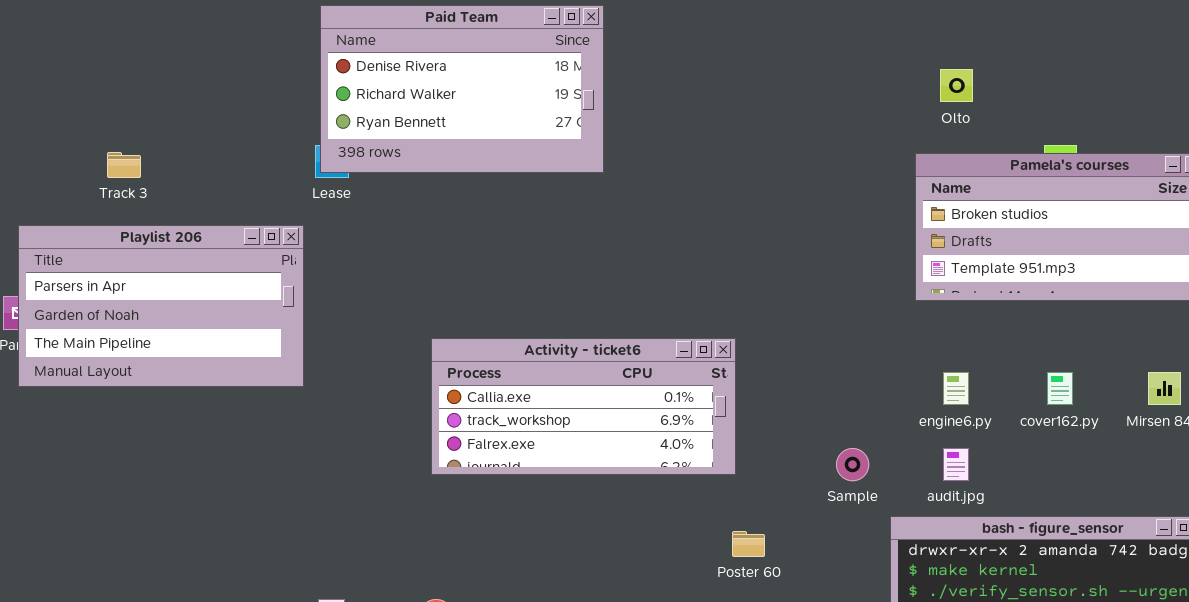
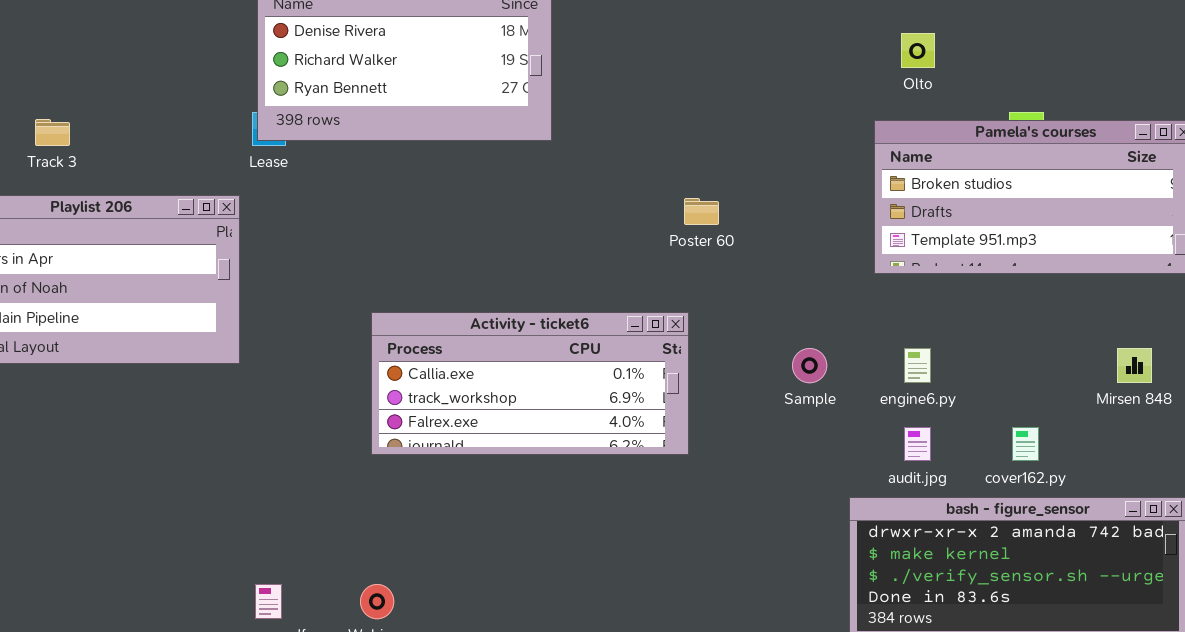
cover162.py: [1047,372,1073,405] -> [1012,427,1039,461], moved
Sample: [836,448,869,481] -> [792,348,827,383], moved
Poster 60: [732,531,765,557] -> [684,198,719,225], moved

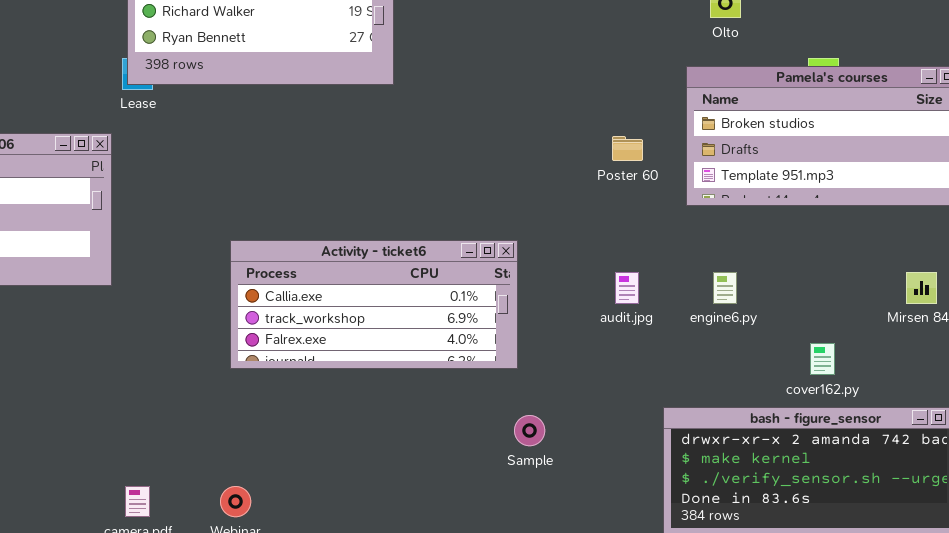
Poster 60: [684,198,719,225] -> [612,136,643,161], moved
Sample: [792,348,827,383] -> [514,415,545,446], moved
audit.jpg: [904,427,931,461] -> [615,272,639,304], moved

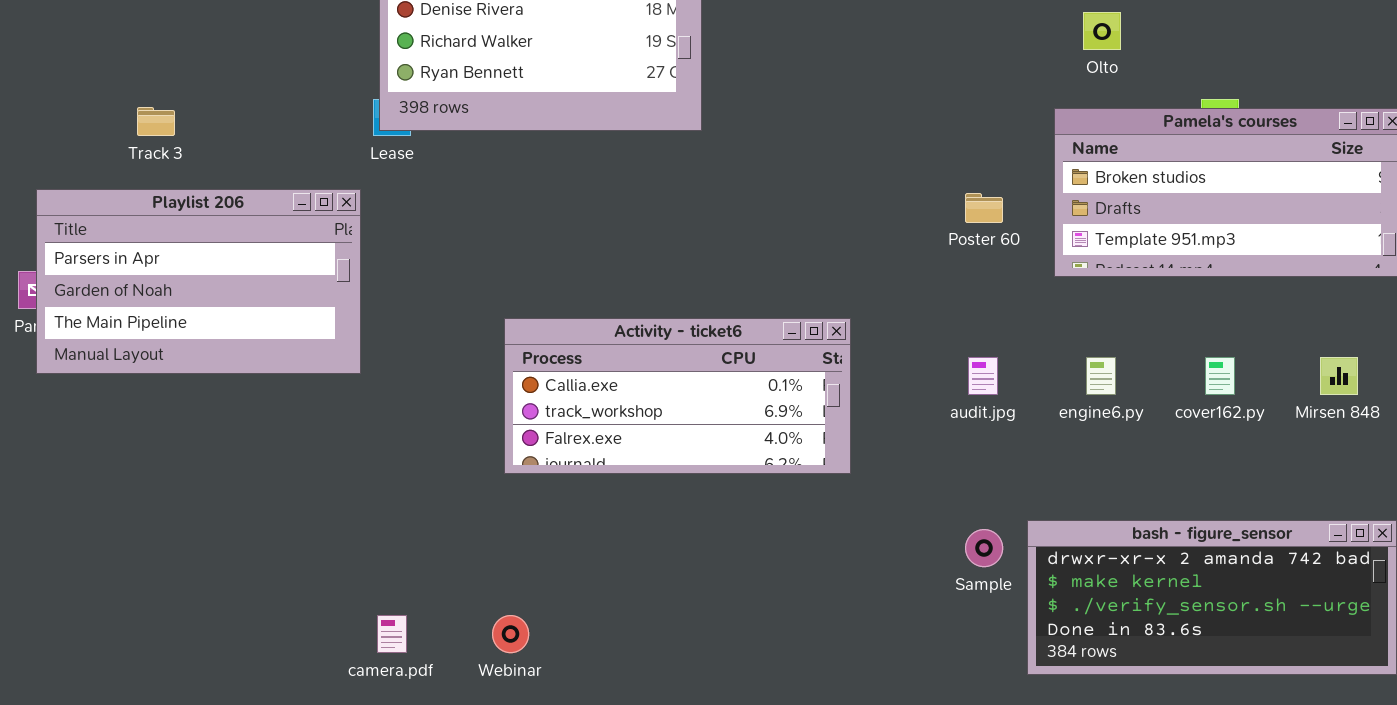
cover162.py: [810,343,835,375] -> [1205,357,1235,395], moved
Sample: [514,415,545,446] -> [965,529,1003,567], moved

